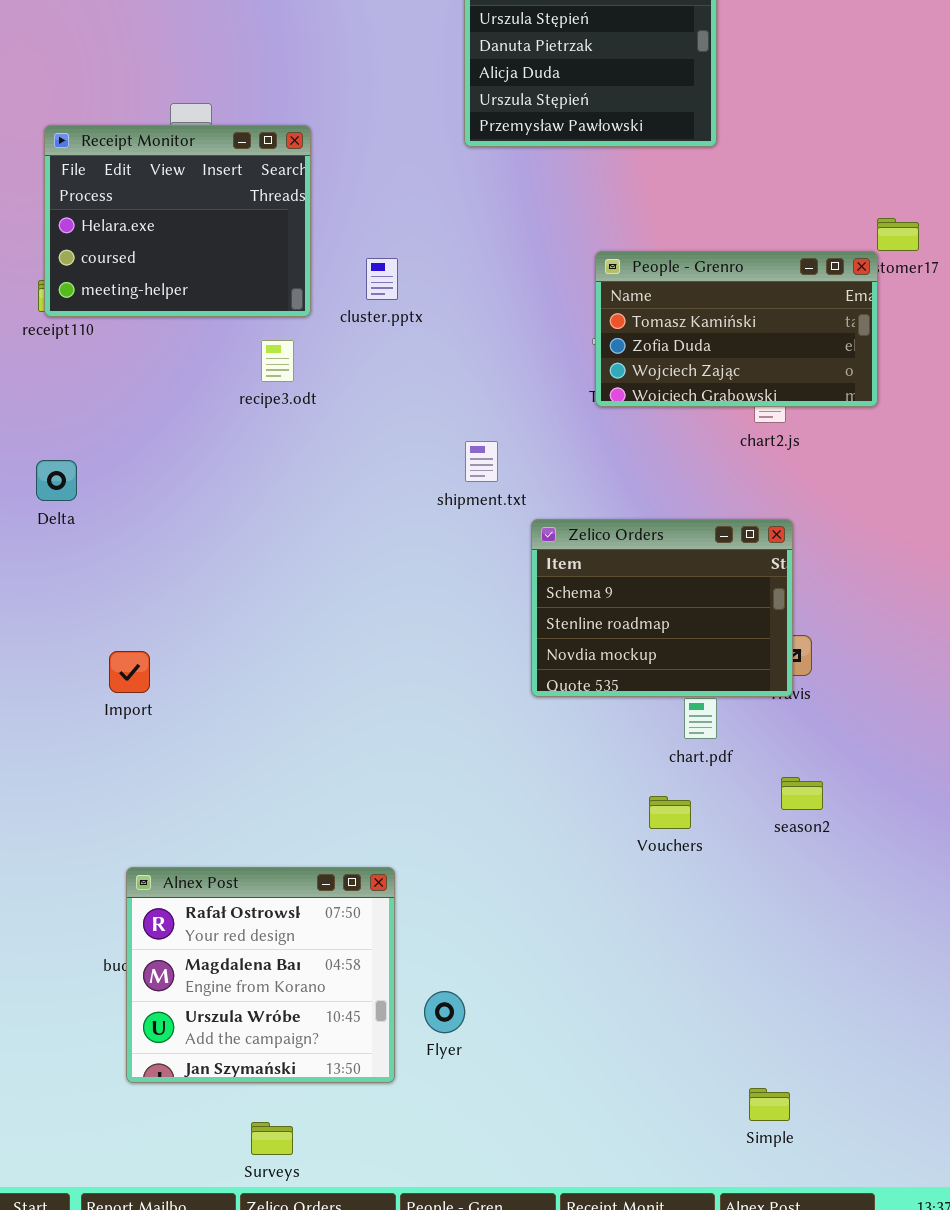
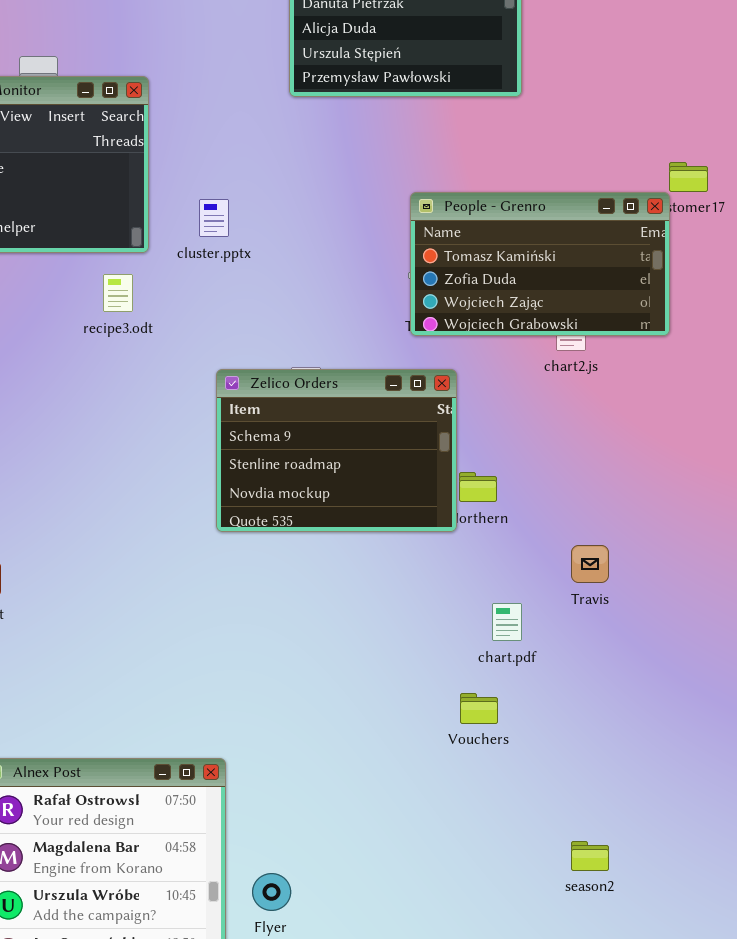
Zelico Orders: [531,519,793,697] -> [216,369,457,532], moved
season2: [781,777,823,810] -> [571,841,609,871], moved

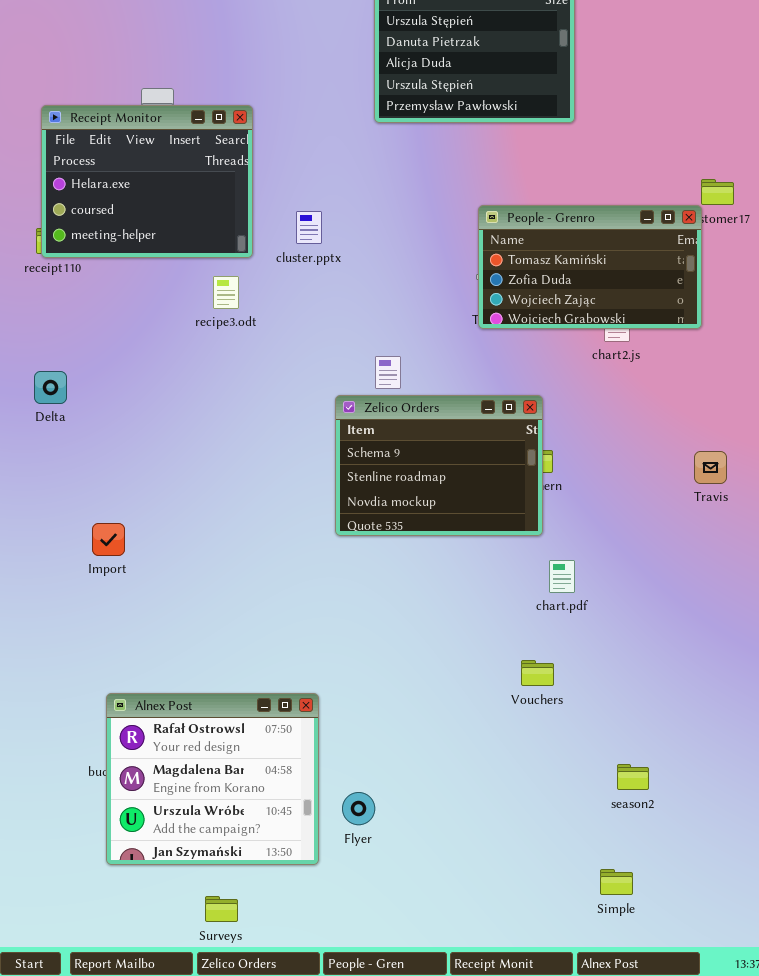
Zelico Orders: [216,369,457,532] -> [335,395,543,536], moved
Travis: [571,545,609,583] -> [694,451,727,484], moved
Vouchers: [460,693,498,724] -> [521,660,554,686], moved

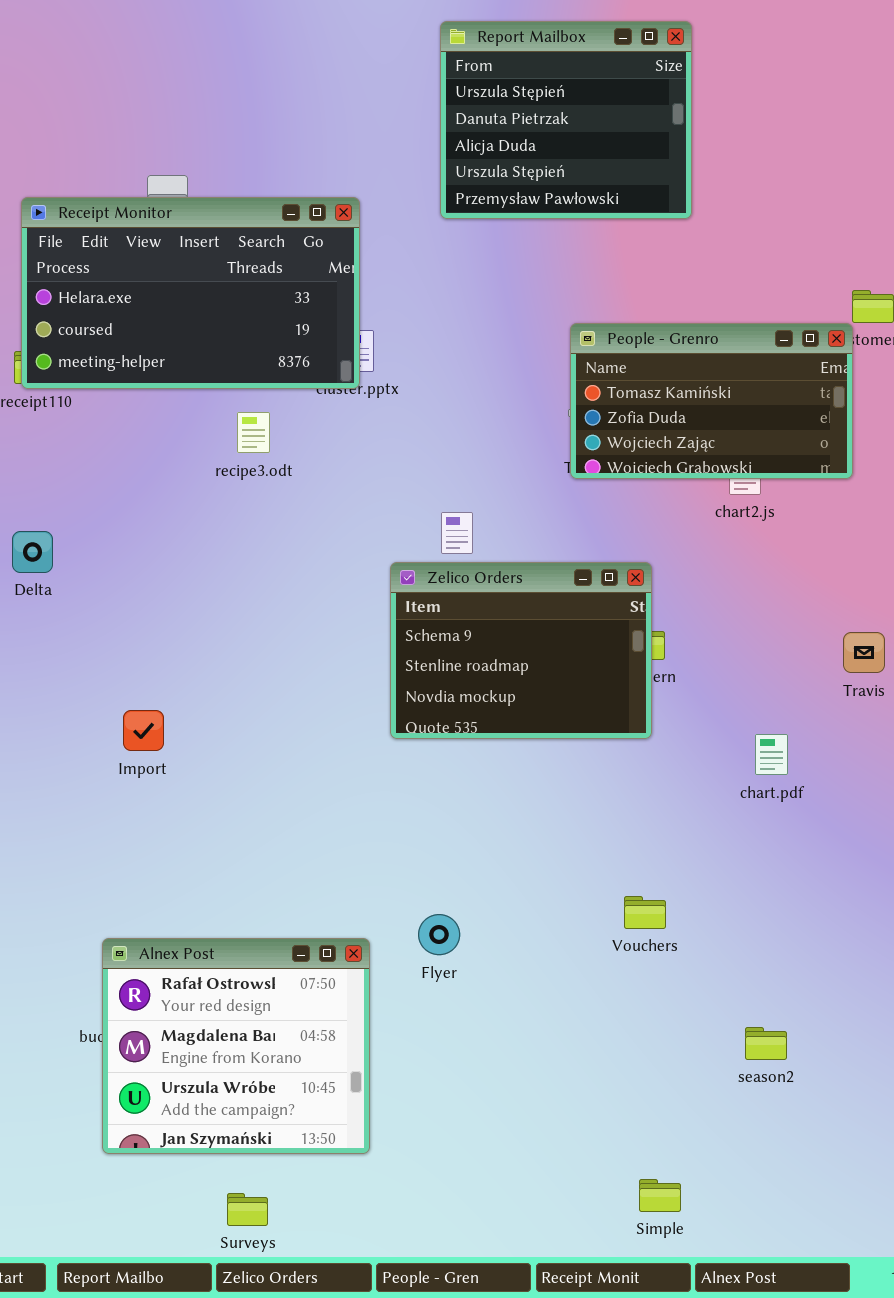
Receipt Monitor: [41,105,253,258] -> [21,197,360,389], resized
Import: [92,523,125,556] -> [123,710,164,751], moved
chart.pdf: [549,560,575,593] -> [755,734,788,775], moved
Flyer: [342,792,375,825] -> [418,914,460,955], moved
Simple: [600,869,633,895] -> [639,1179,681,1212], moved

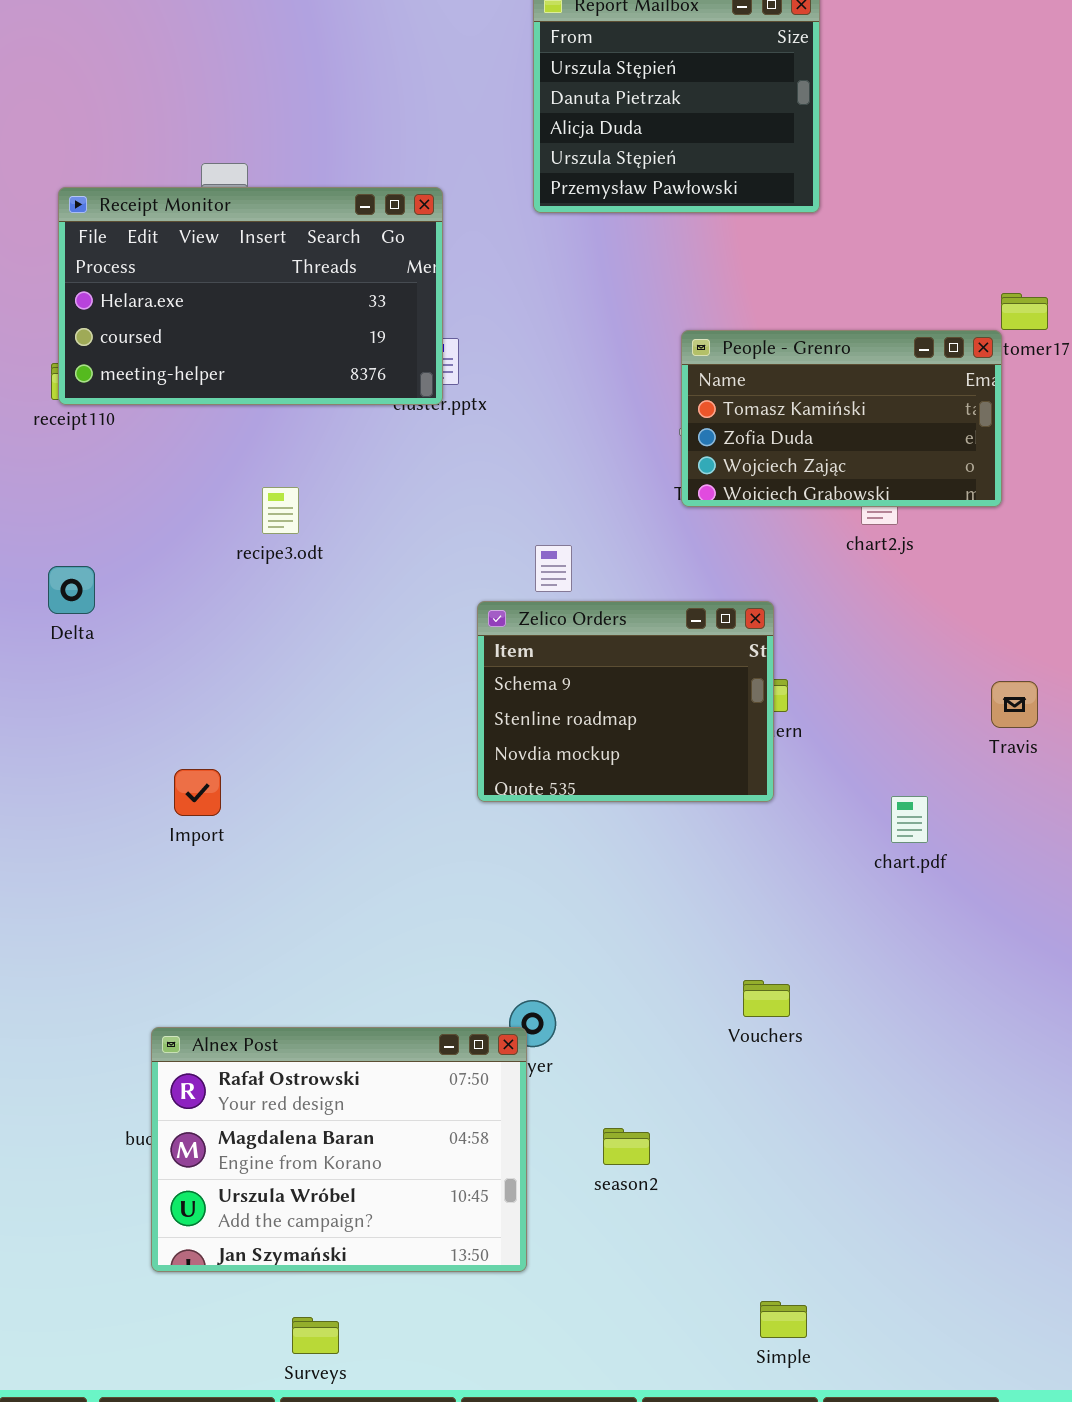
recipe3.odt: [237,412,270,453] -> [262,487,299,534], moved
Alnex Post: [102,938,370,1154] -> [151,1027,527,1272], resized
season2: [745,1027,787,1060] -> [603,1128,650,1165], moved

